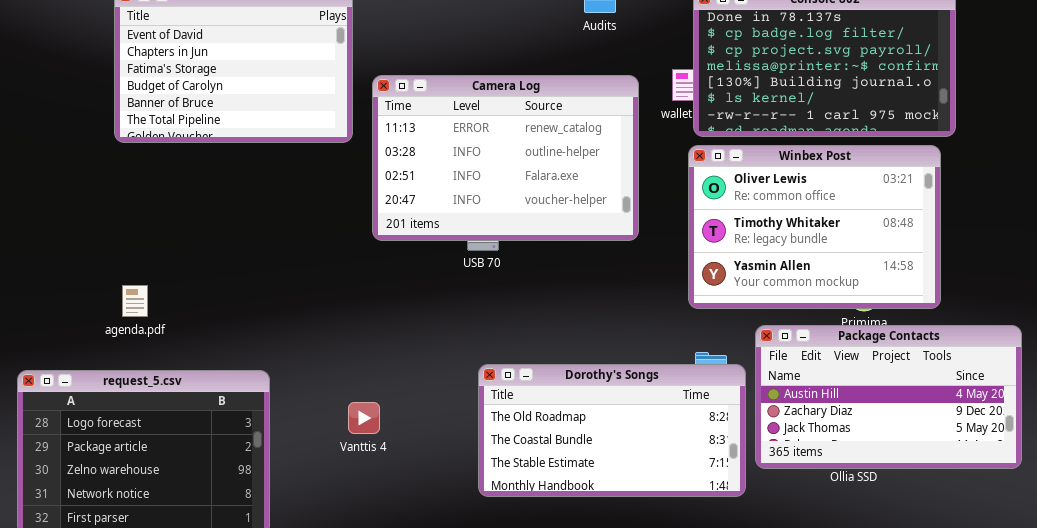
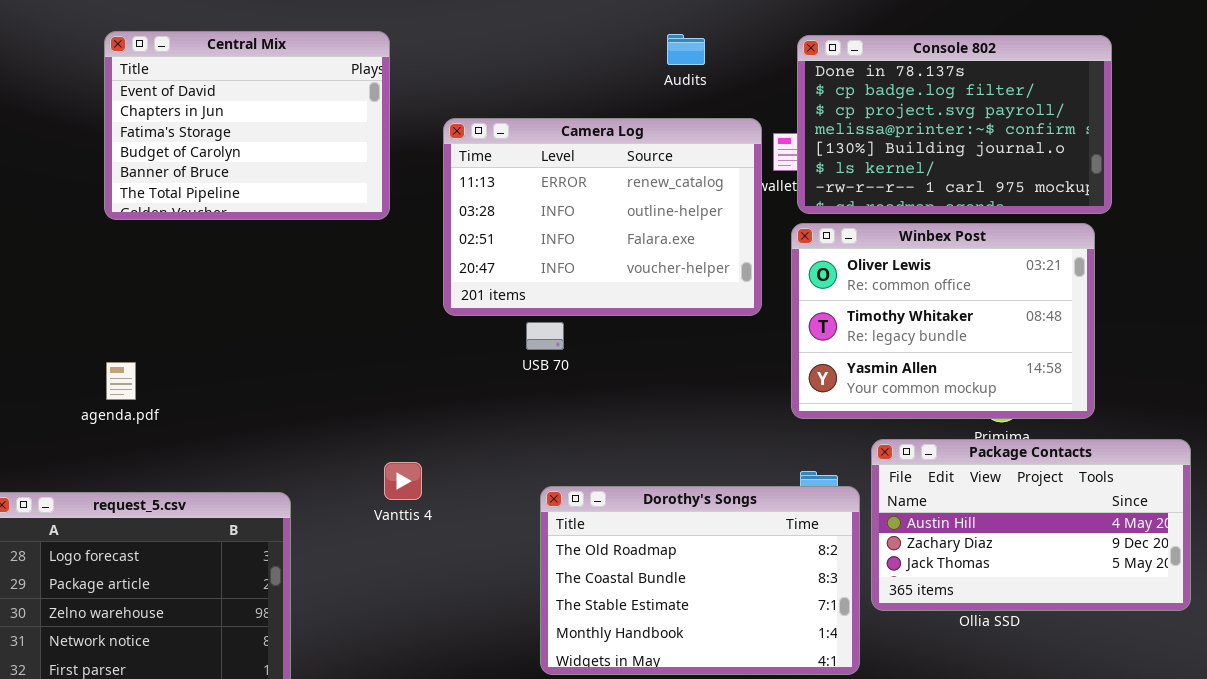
Camera Log: [372,75,639,241] -> [443,118,762,316], moved
agenda.pdf: [122,285,148,317] -> [106,362,136,400], moved
Dorothy's Songs: [478,364,746,497] -> [540,486,860,675], resized
Vanttis 4: [348,402,380,434] -> [384,462,422,500], moved

